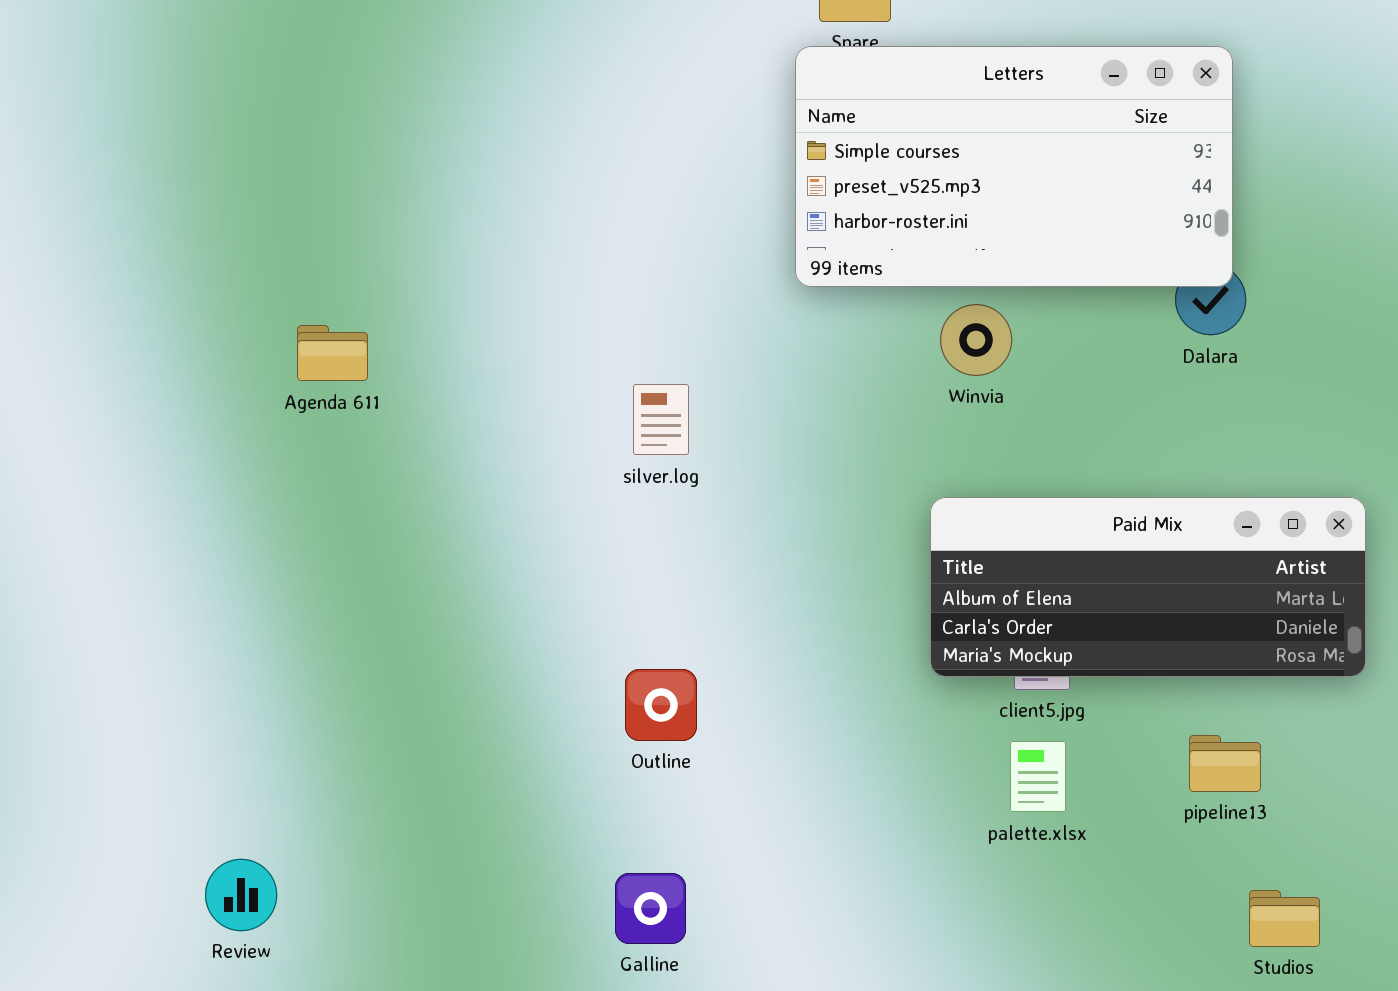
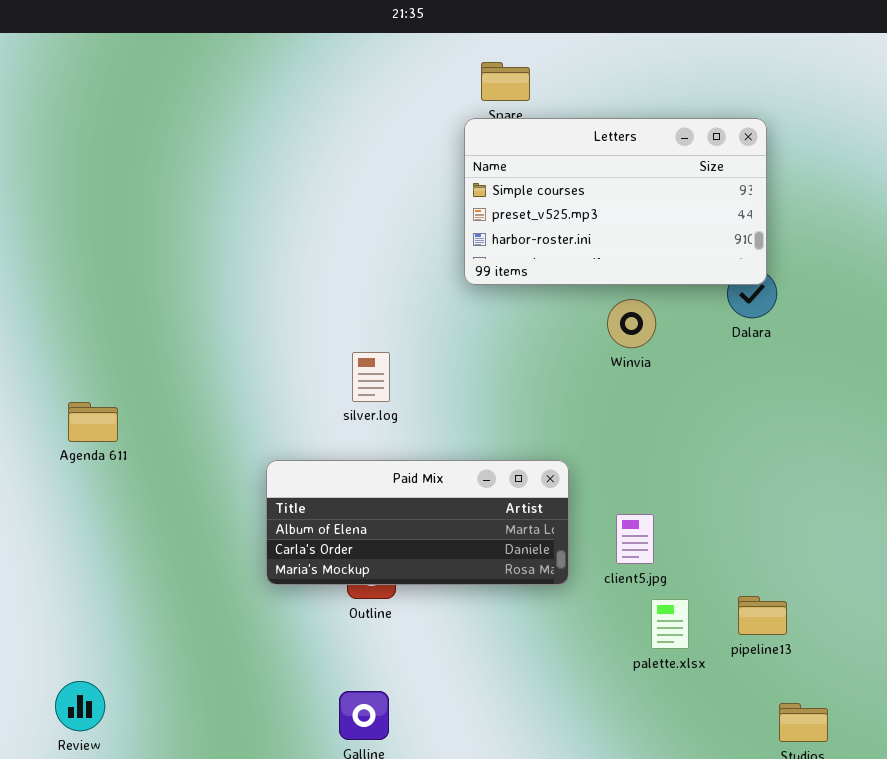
Winvia: [940,304,1012,376] -> [607,299,656,348], moved
Agenda 611: [297,325,368,381] -> [68,402,118,442], moved
Paid Mix: [930,497,1366,677] -> [266,460,569,585], moved
palette.xlsx: [1010,741,1066,812] -> [651,599,689,649], moved

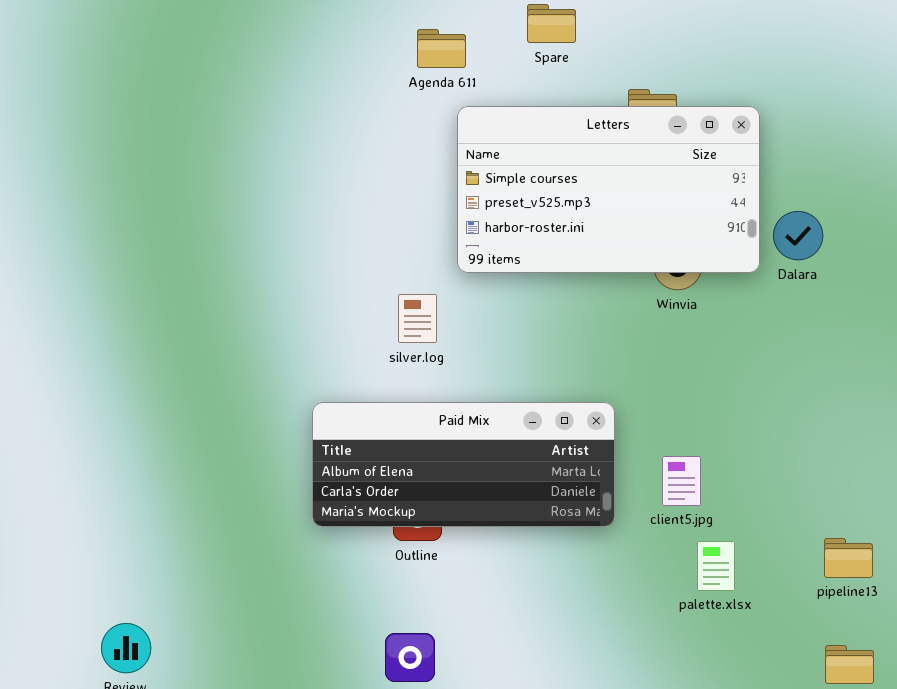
Letters: [464,118,767,285] -> [457,106,760,273], moved
Agenda 611: [68,402,118,442] -> [417,29,466,68], moved
pipeline13: [738,596,787,635] -> [824,538,873,578], moved

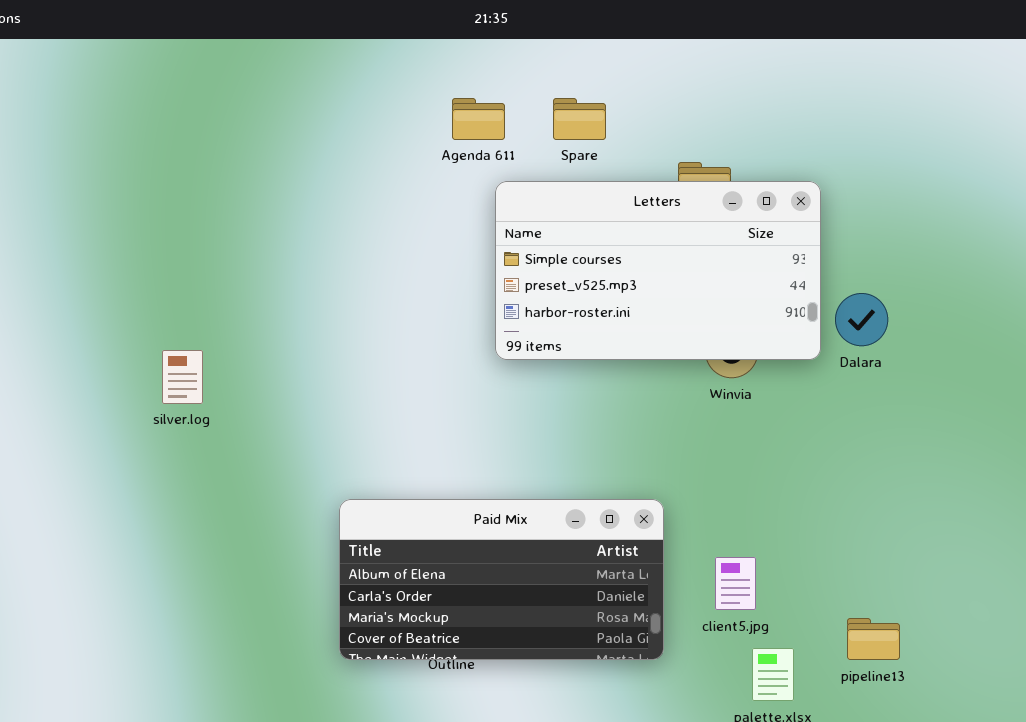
Spare: [527,4,576,43] -> [553,98,606,140], moved
silver.log: [398,294,437,343] -> [162,350,203,404], moved
Paid Mix: [312,402,615,527] -> [339,499,664,660], resized
pipeline13: [824,538,873,578] -> [847,618,900,660], moved

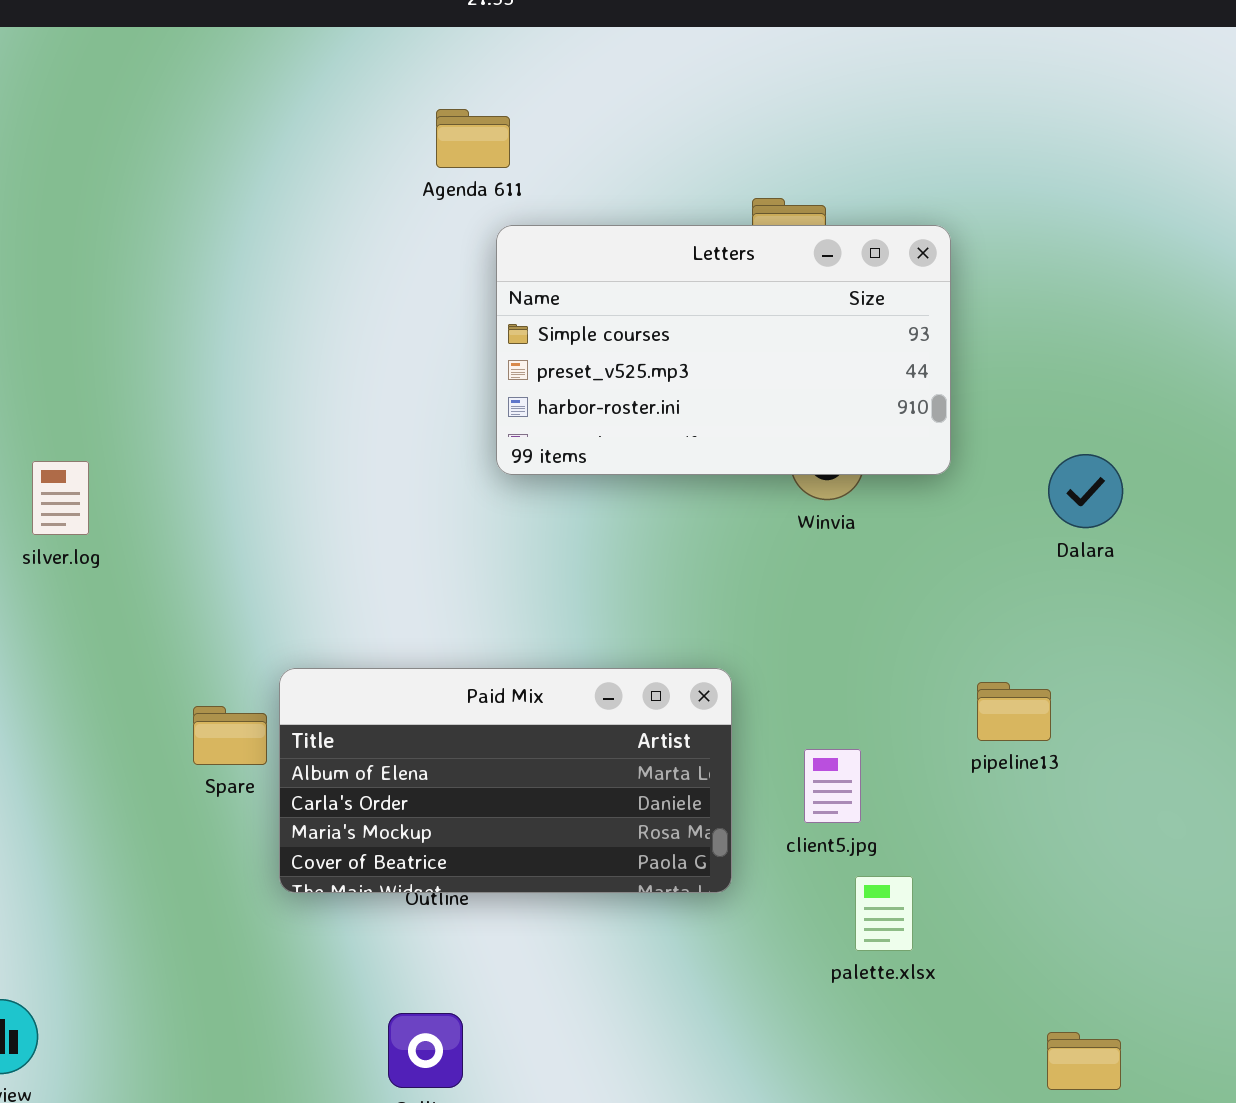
Spare: [553,98,606,140] -> [193,706,267,765], moved
Dalara: [835,293,888,346] -> [1048,454,1123,528], moved
pipeline13: [847,618,900,660] -> [977,682,1051,741], moved

